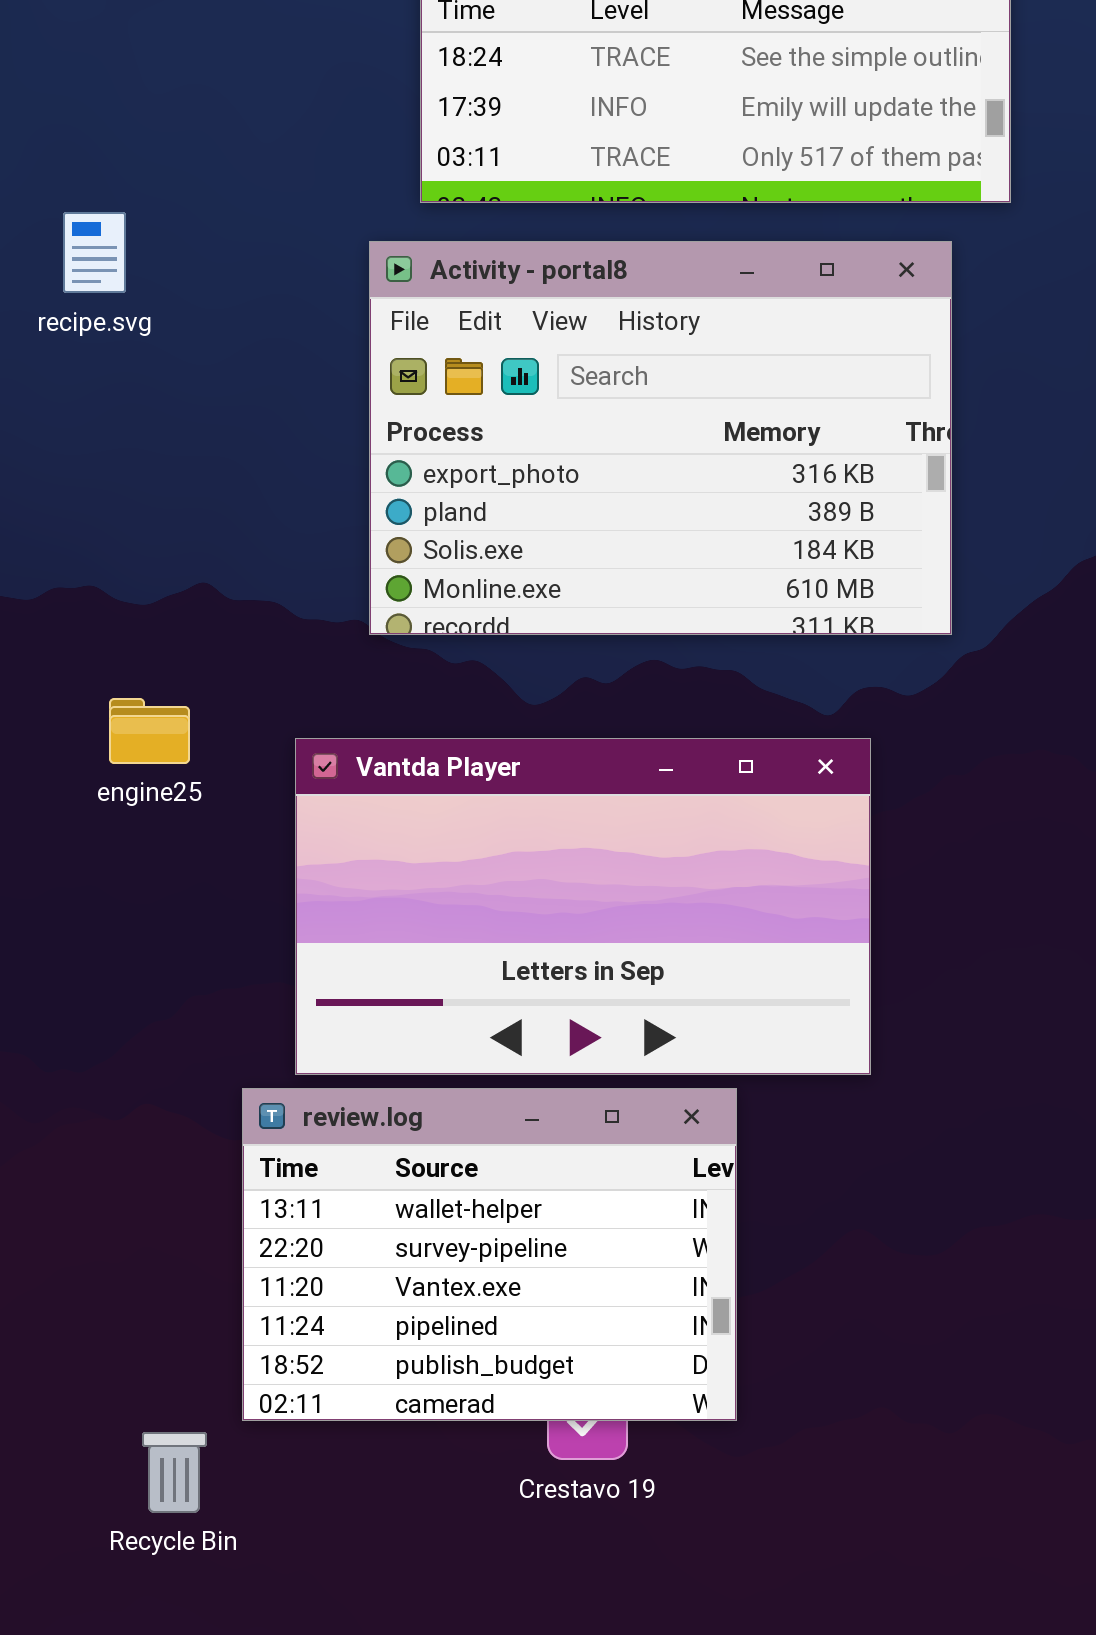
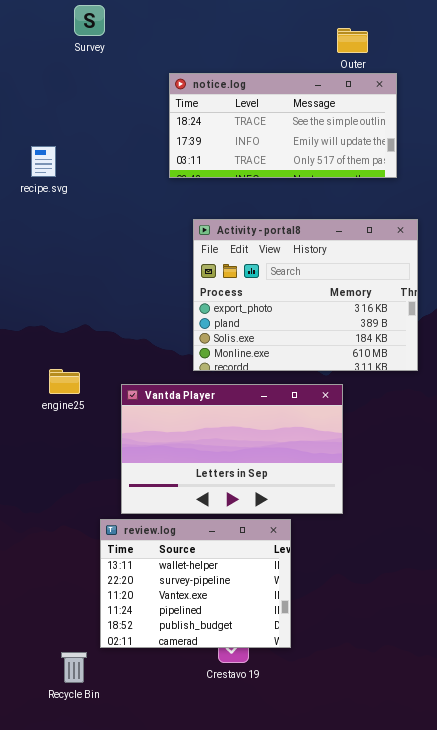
recipe.svg: [63,212,126,293] -> [31,146,56,177], moved
Activity - portal8: [369,241,952,635] -> [193,219,418,371], moved

